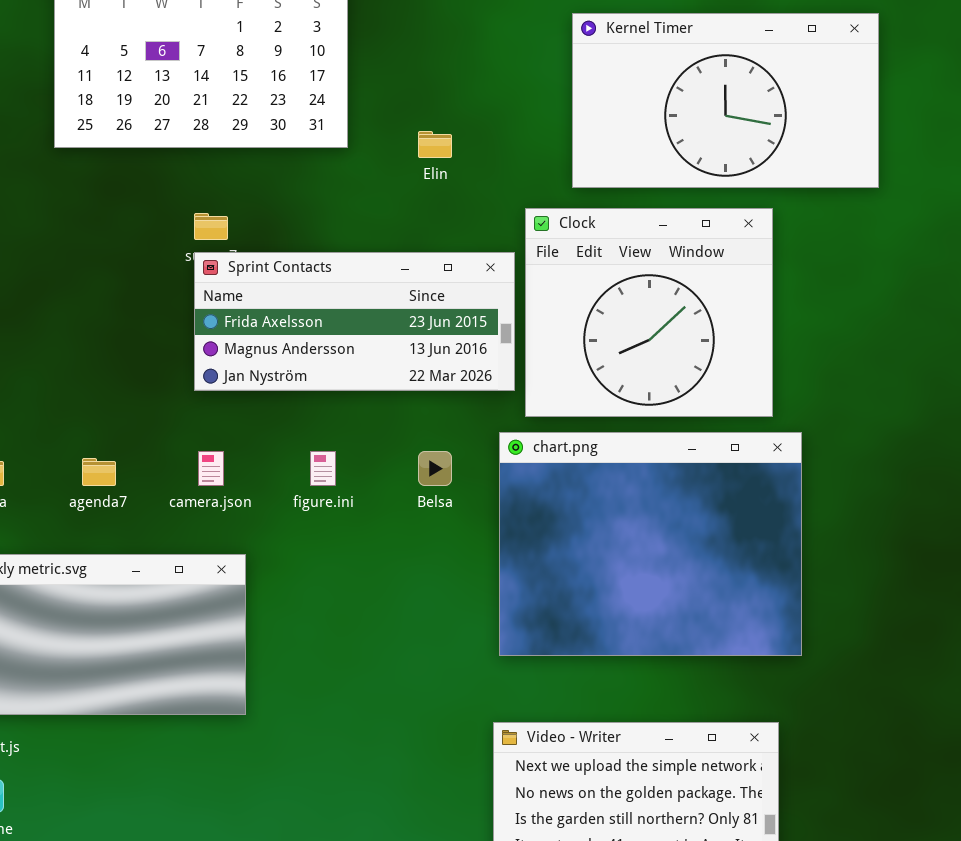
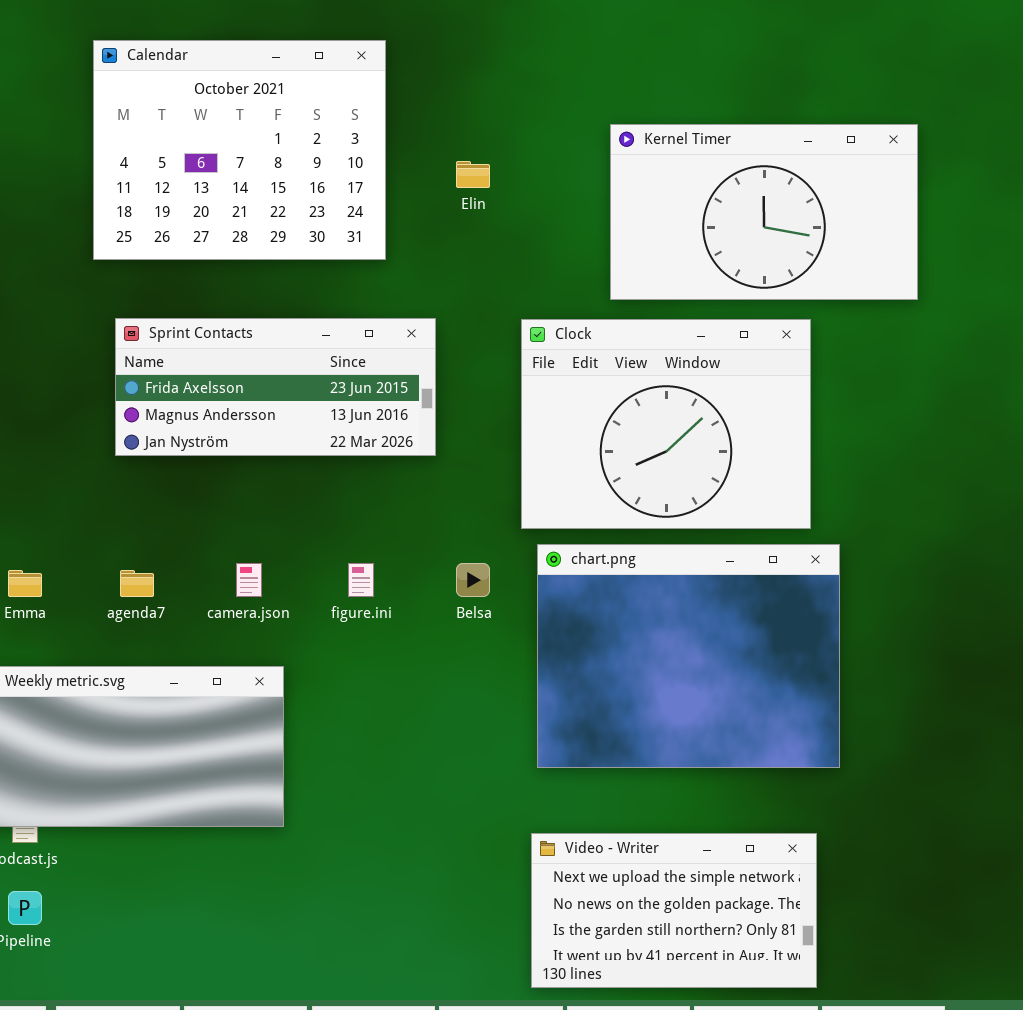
Elin: [418,131,452,158] -> [456,161,490,188], moved
Clock: [525,208,773,417] -> [521,319,811,529], resized
Sprint Contacts: [194,252,515,391] -> [115,318,436,456], moved

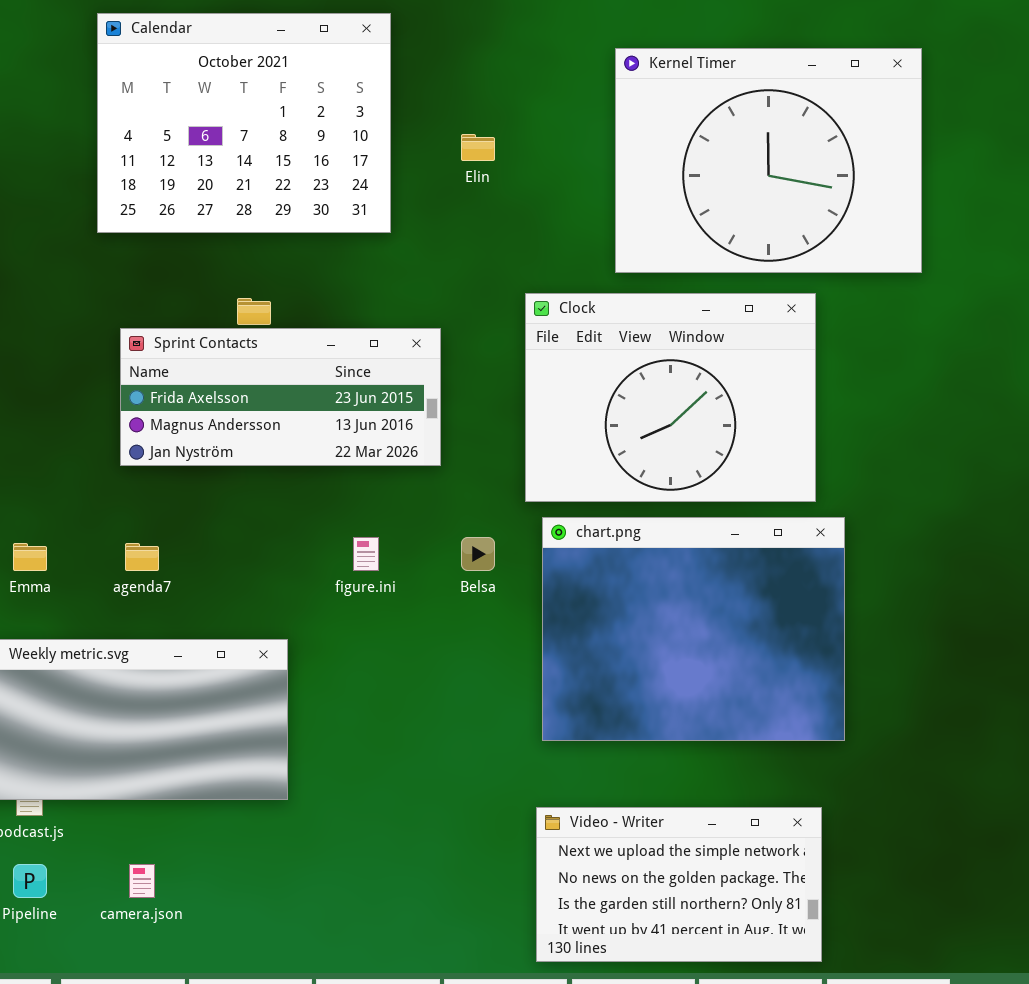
Kernel Timer: [610,124,918,300] -> [615,48,922,273], resized
Sprint Contacts: [115,318,436,456] -> [120,328,441,466], moved
camera.json: [236,563,262,597] -> [129,864,155,898], moved

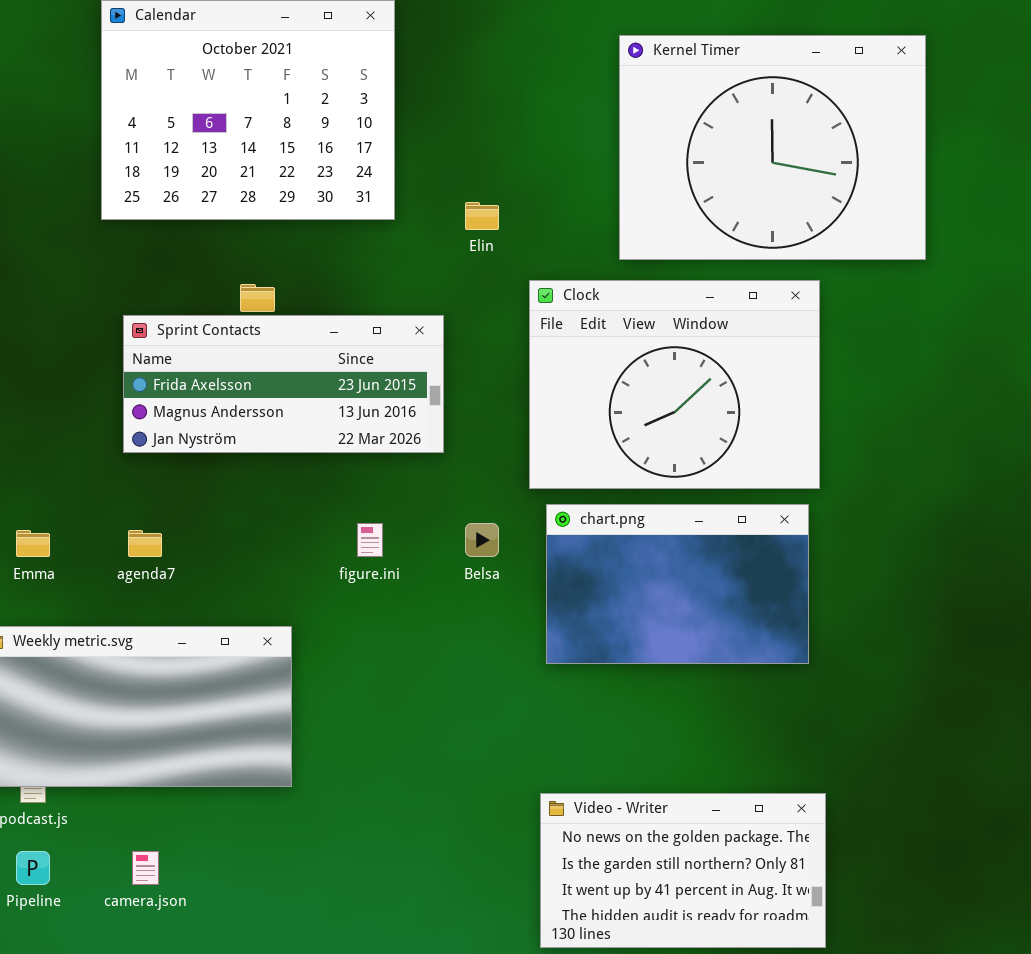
Elin: [461,134,495,161] -> [465,202,499,230], moved
chart.png: [542,517,845,741] -> [546,504,809,664], resized
Video - Writer: [536,807,822,962] -> [540,793,826,948], scrolled down 1 row

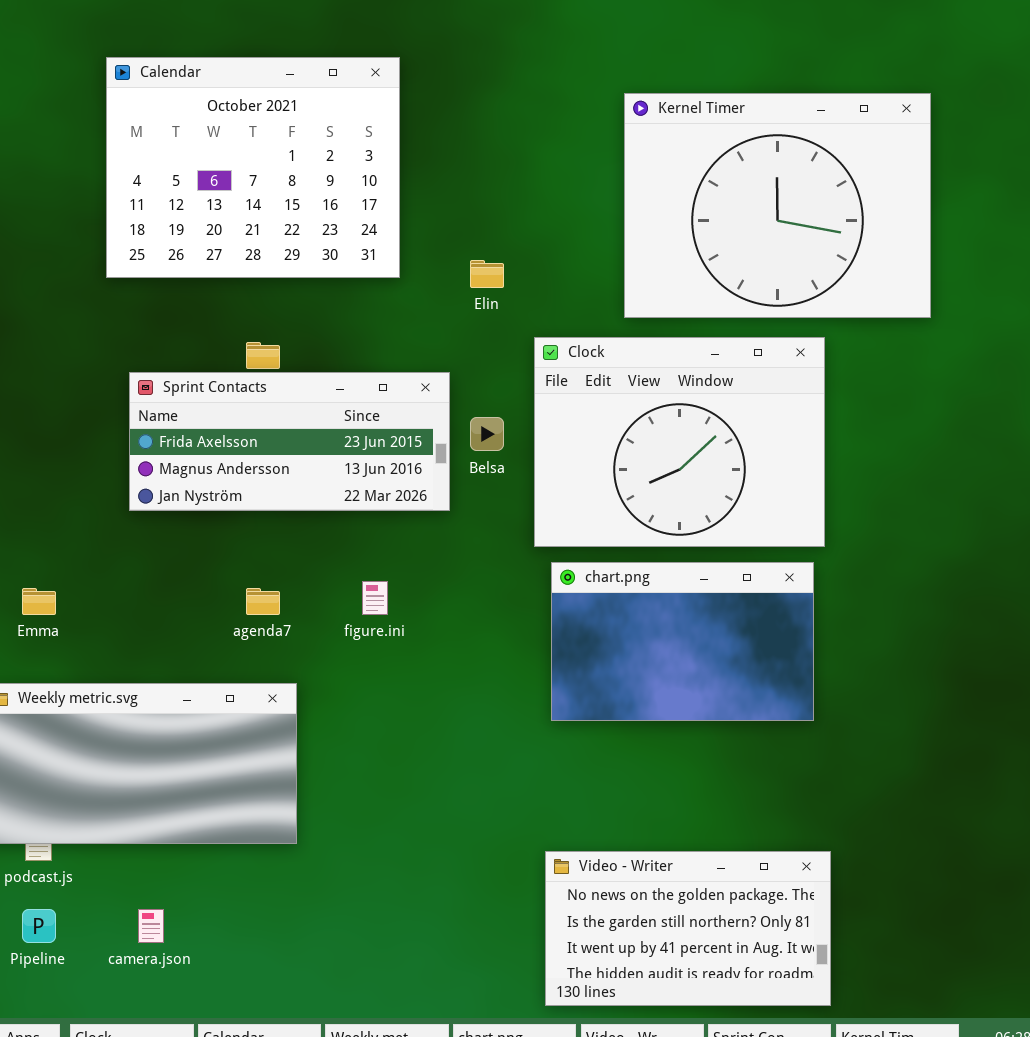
Belsa: [465,523,499,557] -> [470,417,504,451], moved
agenda7: [128,530,162,557] -> [246,588,280,615], moved

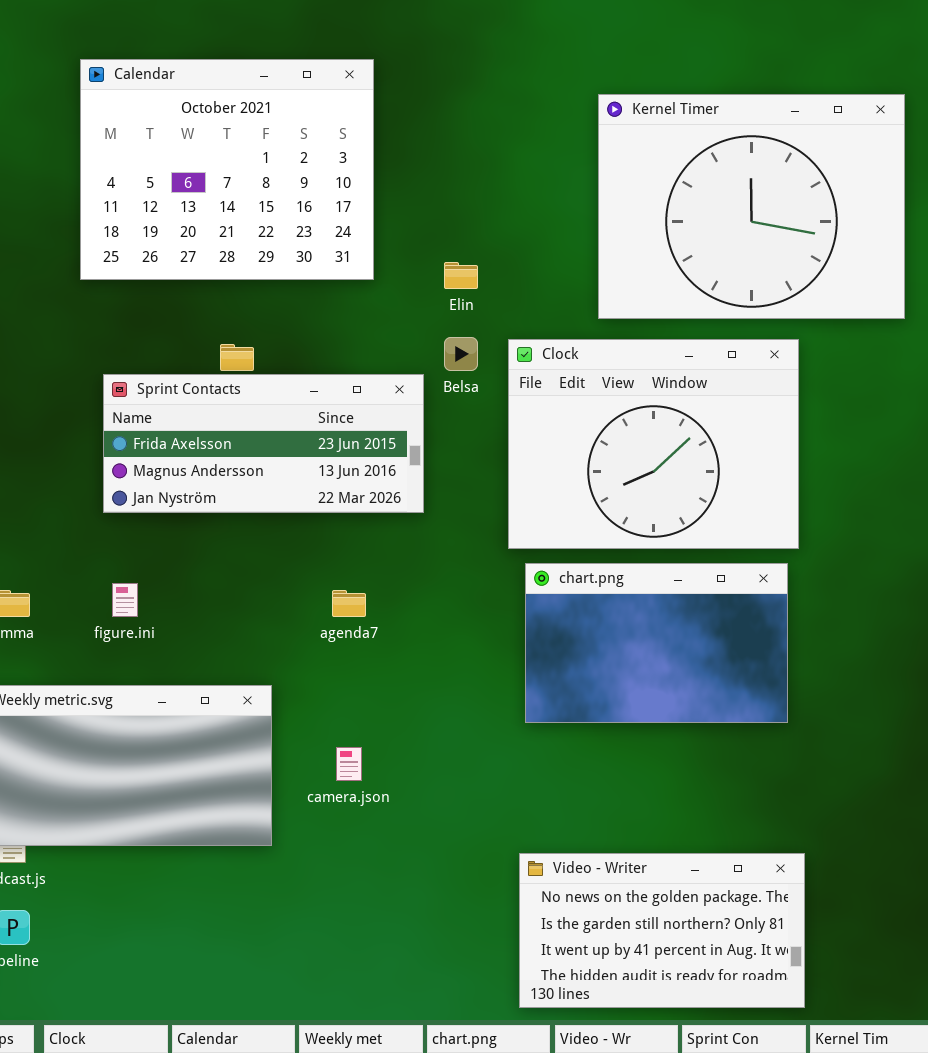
Belsa: [470,417,504,451] -> [444,337,478,371], moved
figure.ini: [362,581,388,615] -> [112,583,138,617], moved
agenda7: [246,588,280,615] -> [332,590,366,617], moved
camera.json: [138,909,164,943] -> [336,747,362,781], moved

